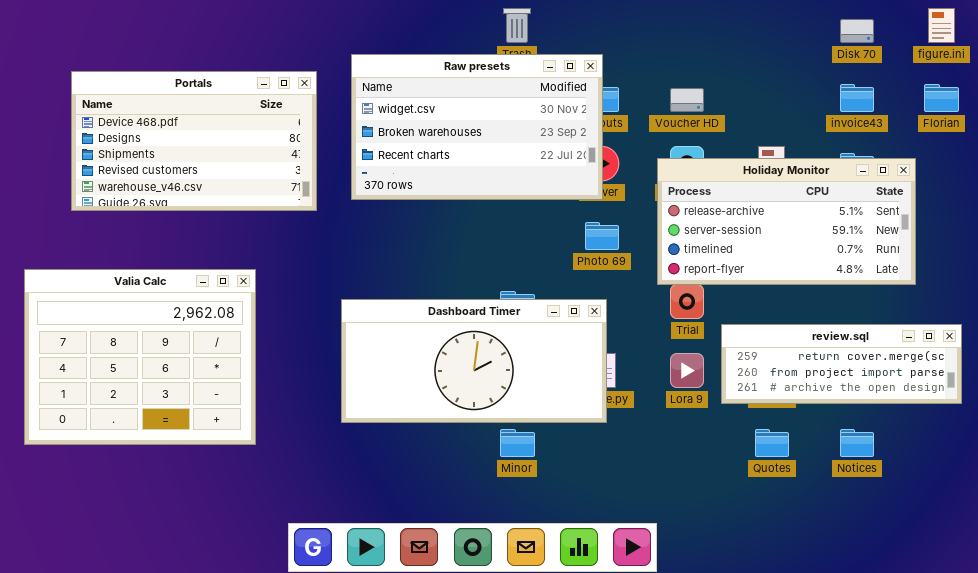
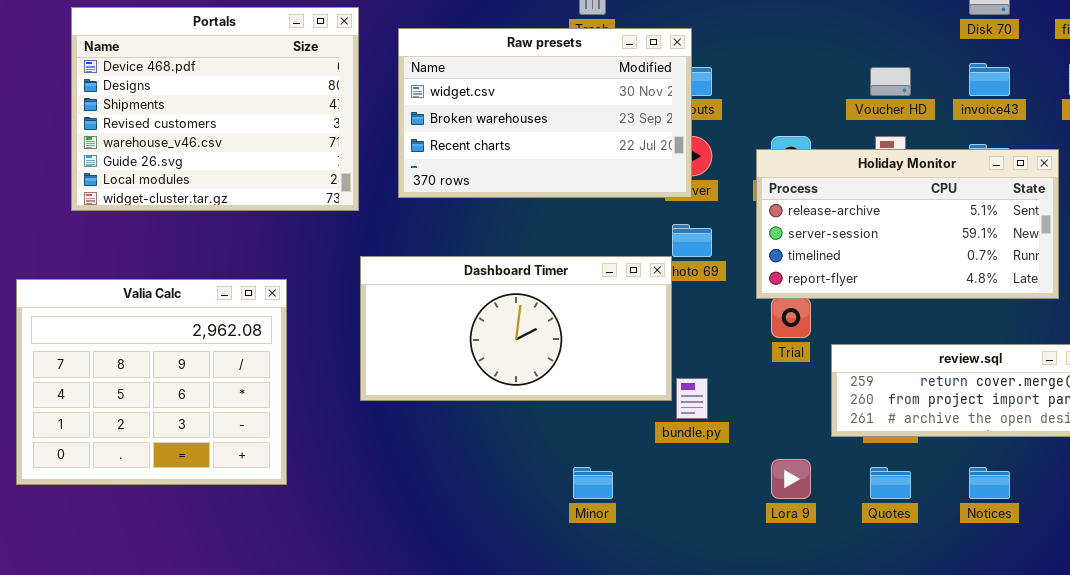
Portals: [71,71,317,211] -> [71,7,359,211], resized
Voucher HD: [670,88,704,112] -> [870,67,911,96], moved
Dashboard Timer: [341,299,607,423] -> [360,256,672,401], moved
Lora 9: [670,353,704,388] -> [771,459,811,499], moved

